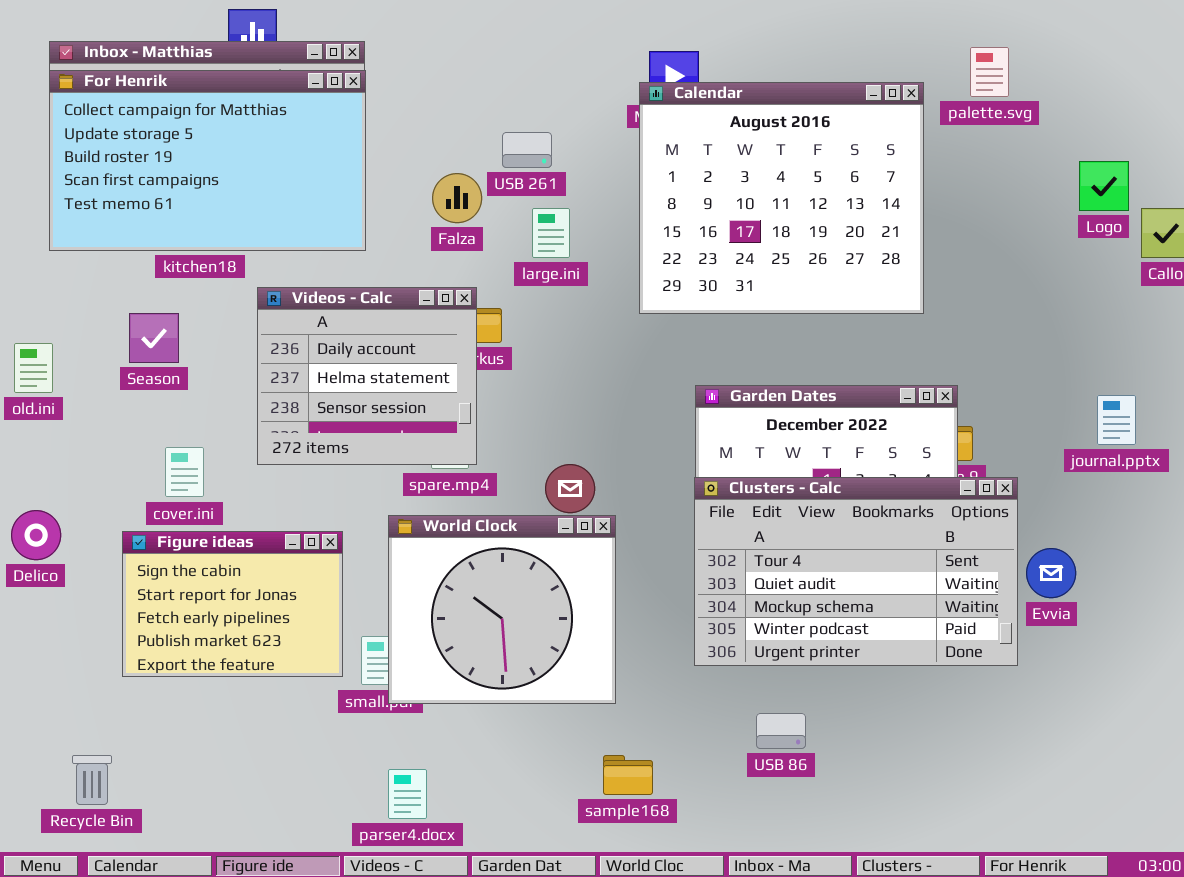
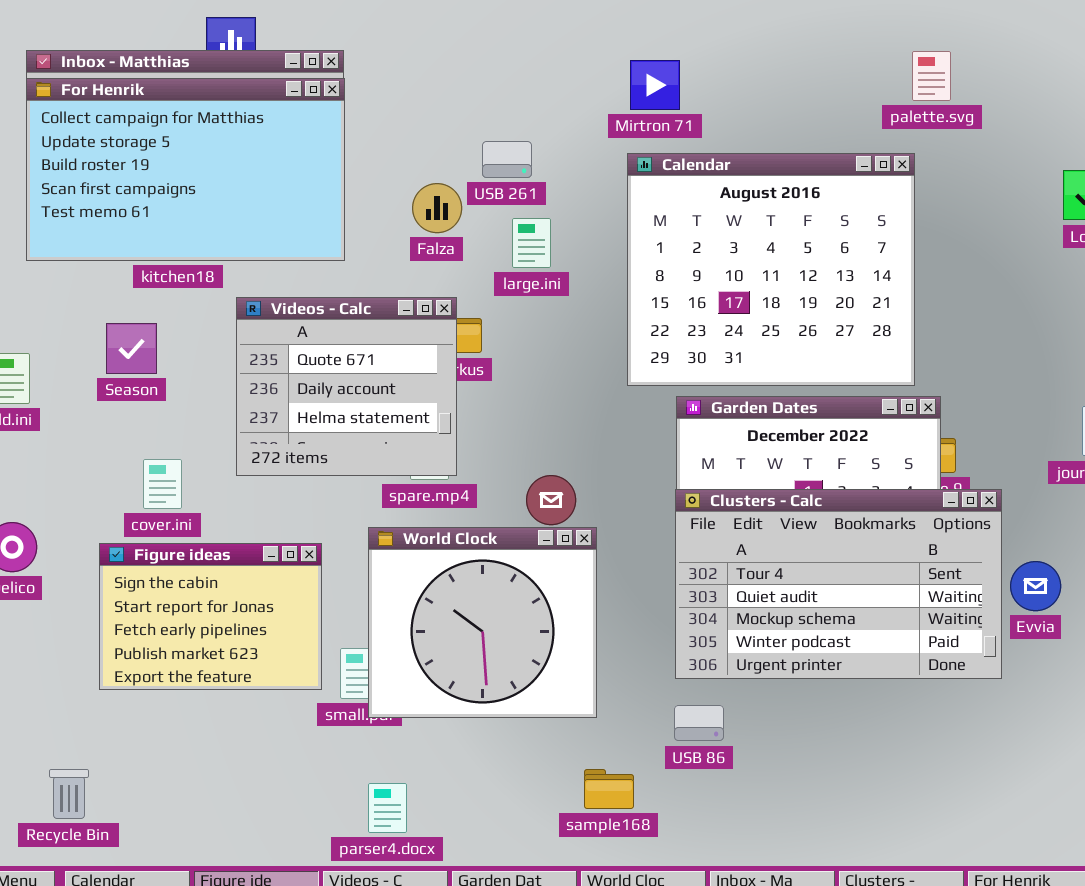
palette.svg: [970,47,1009,97] -> [912,51,951,101], moved
Calendar: [639,82,924,314] -> [627,153,915,386], moved
Videos - Calc: [257,287,477,465] -> [236,297,457,476], scrolled up 1 row
USB 86: [756,713,806,749] -> [674,705,724,741], moved

